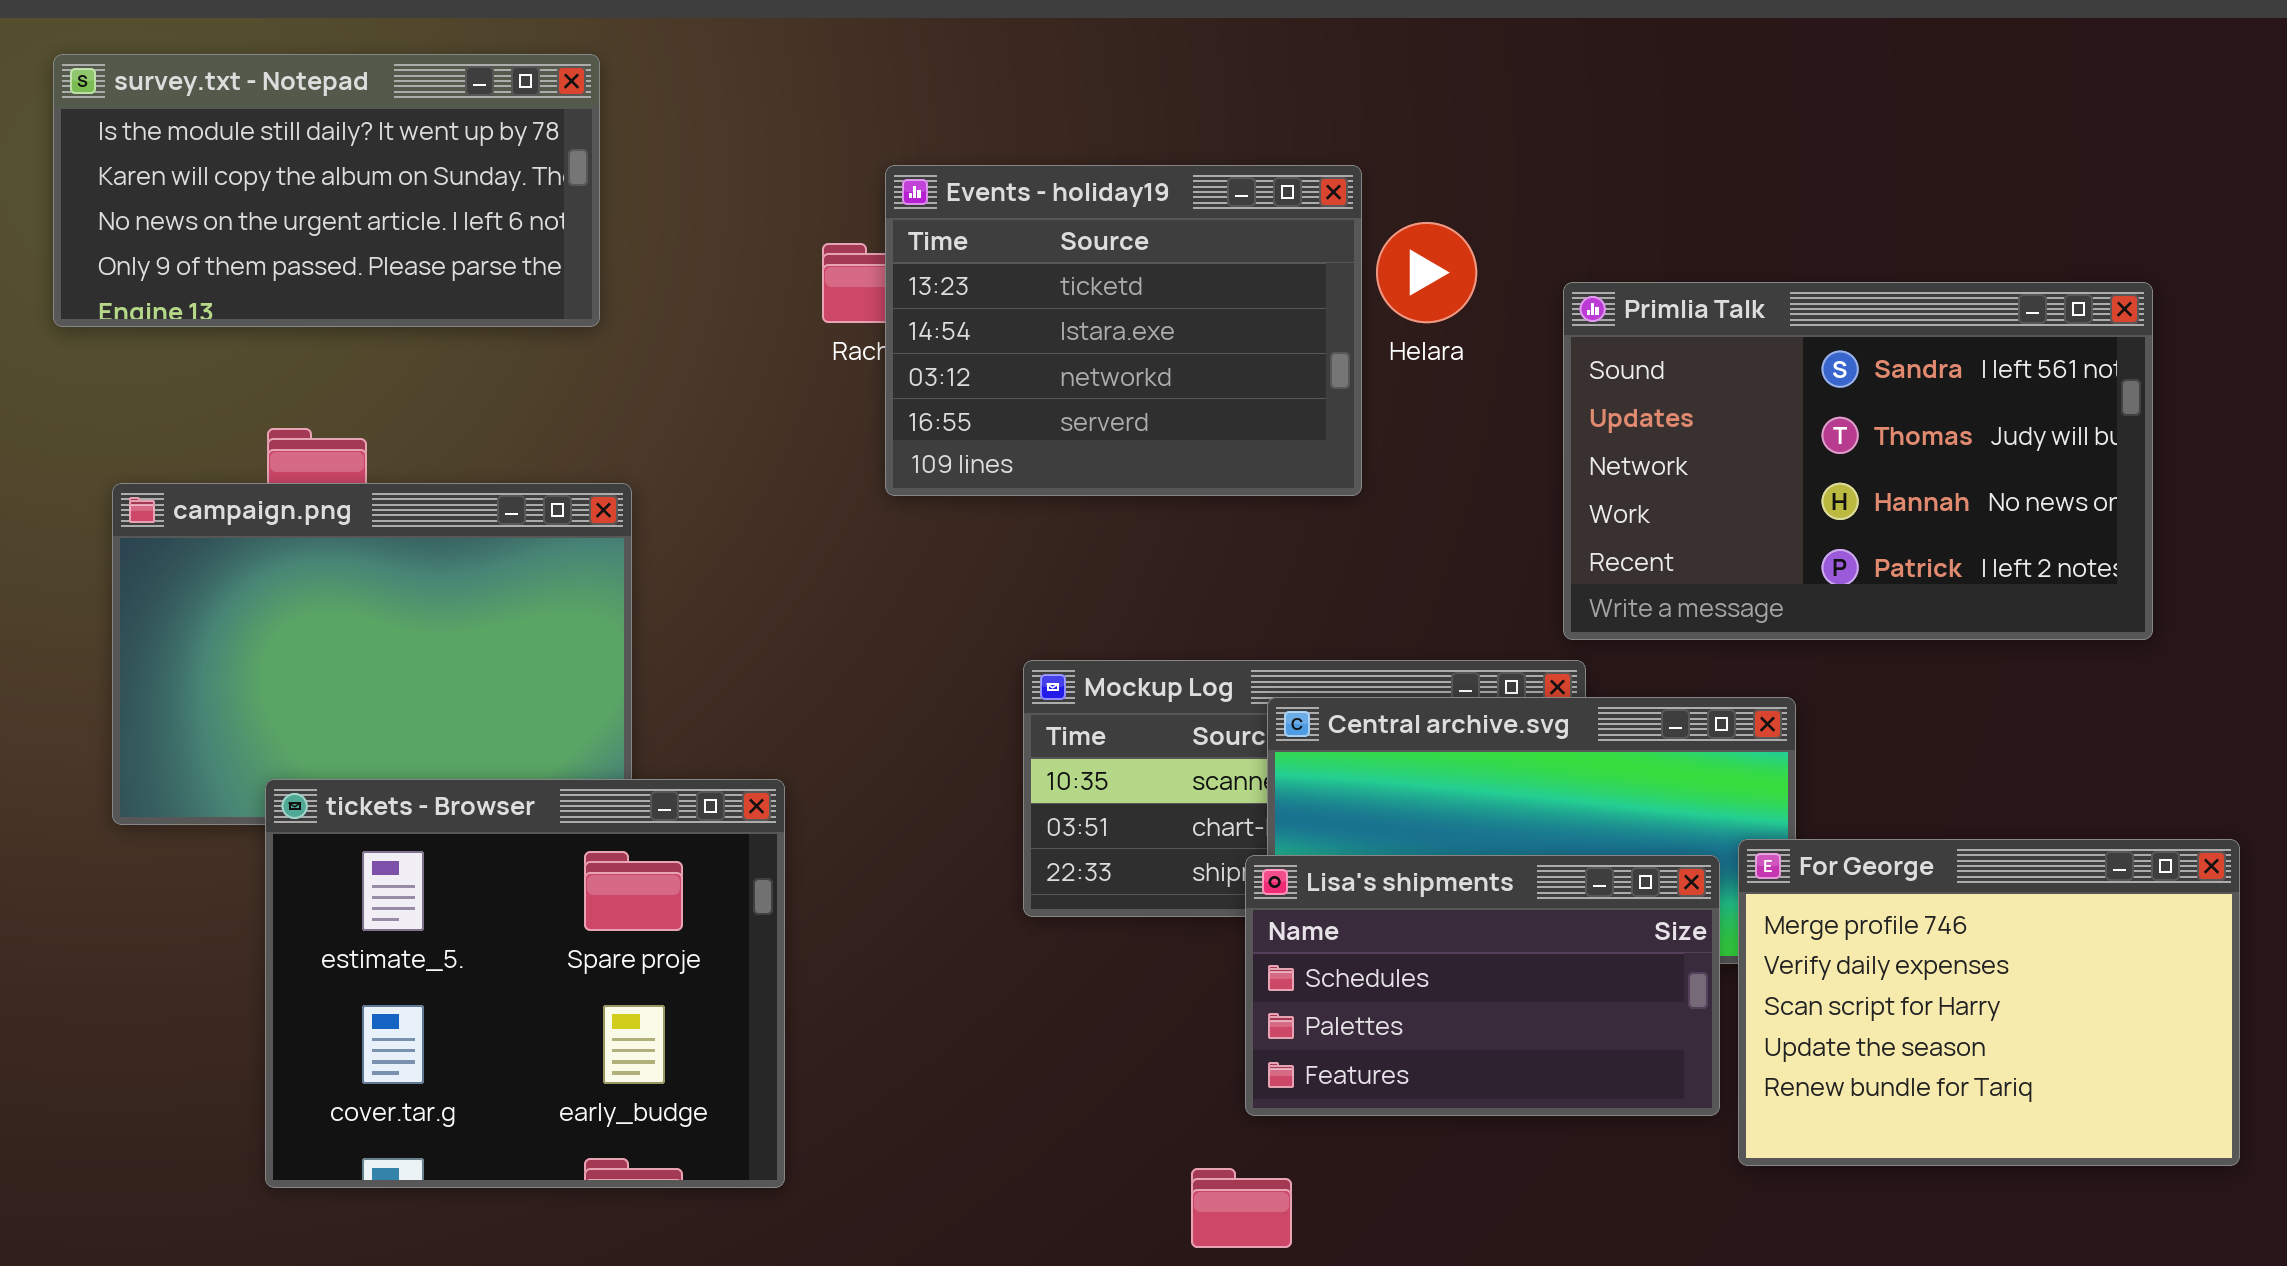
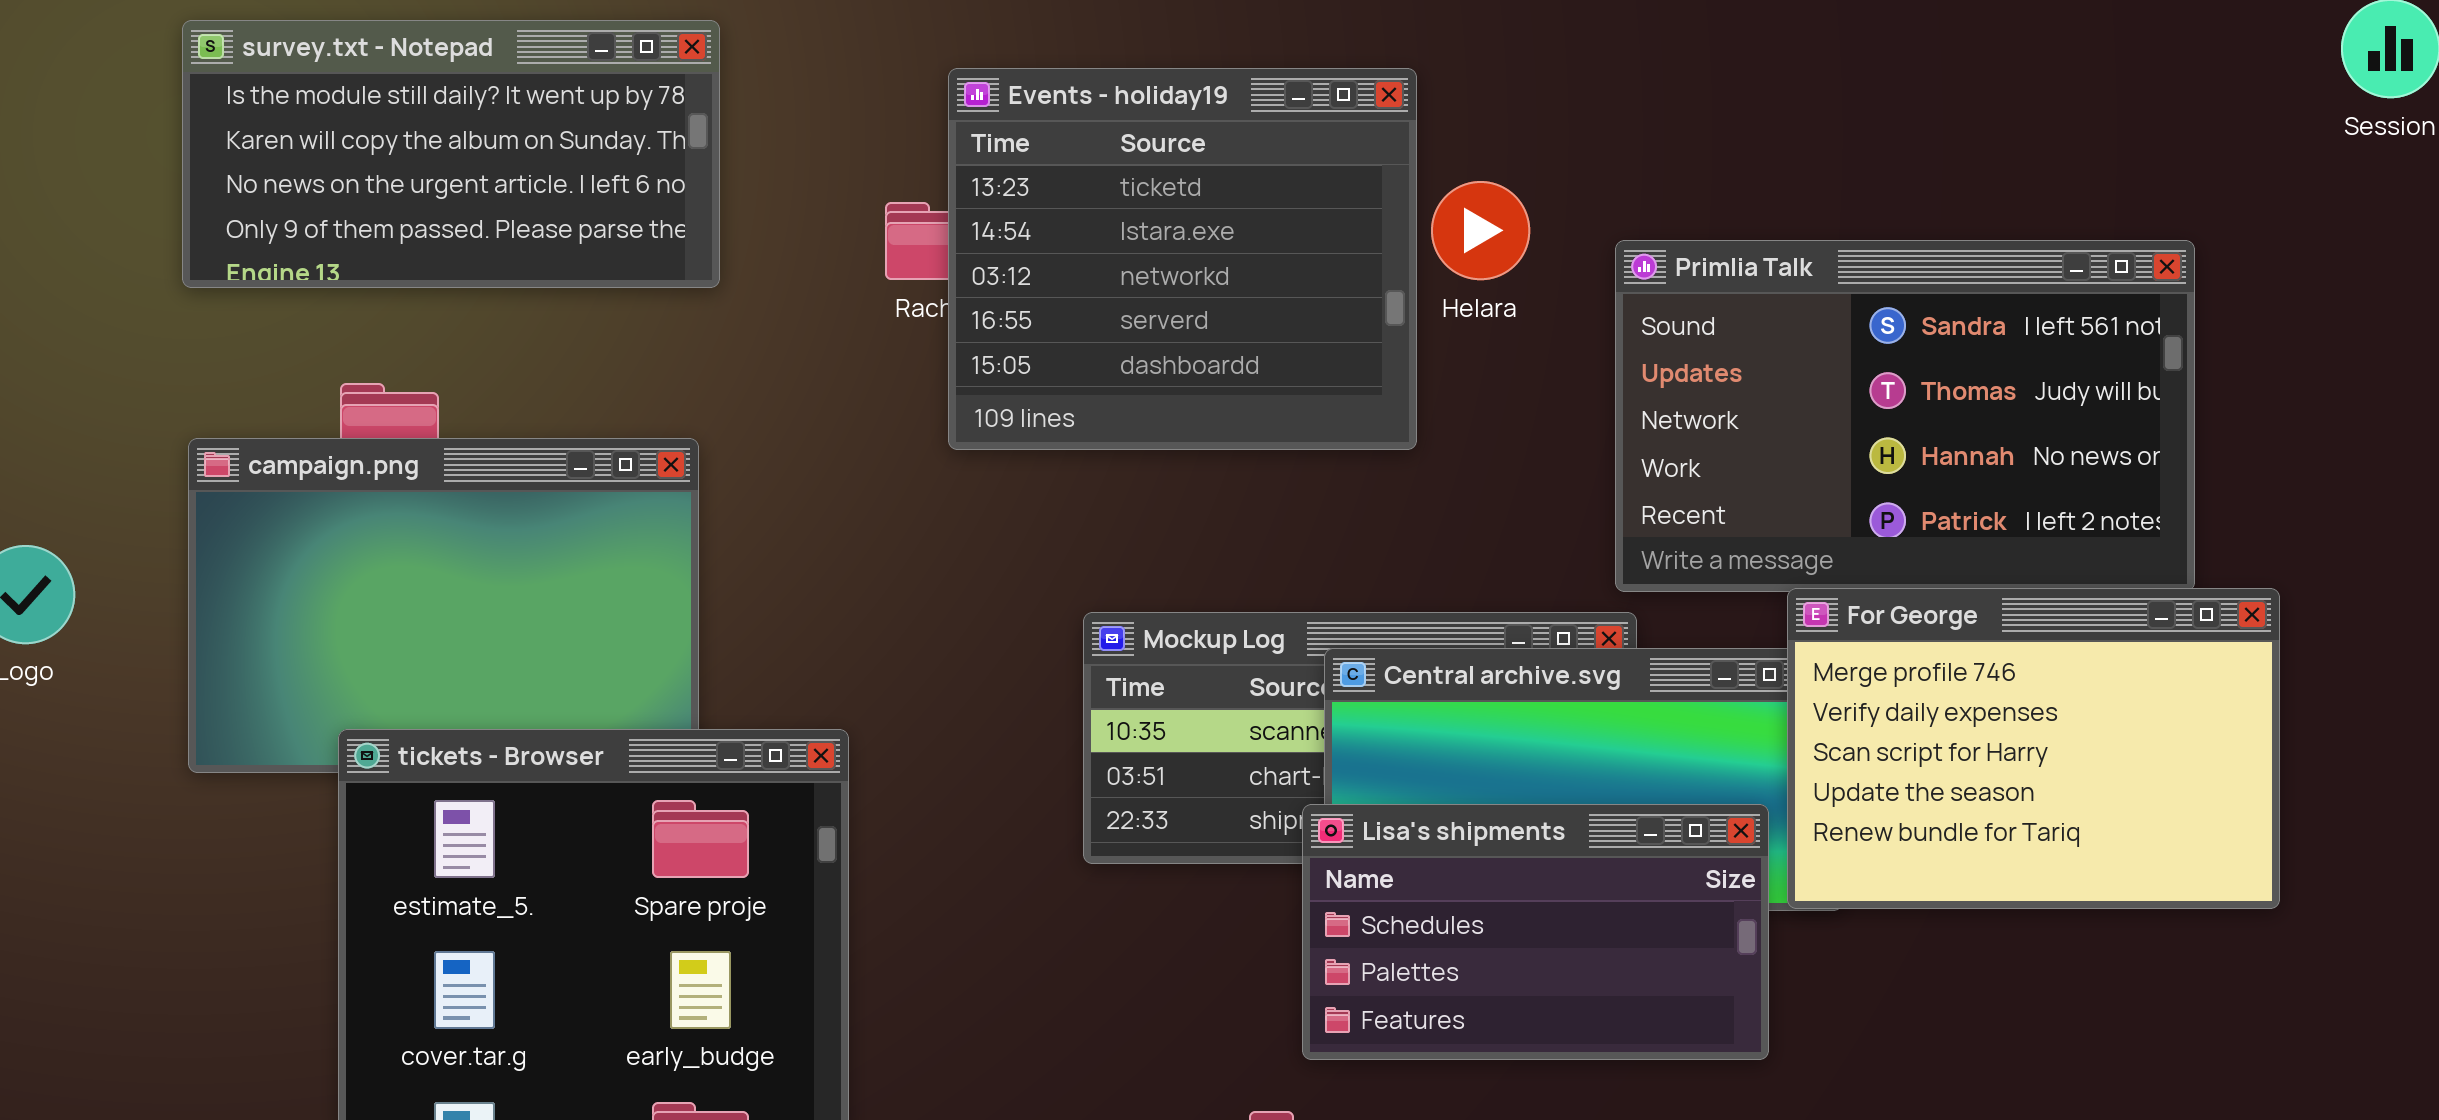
survey.txt - Notepad: [53,54,600,327] -> [182,20,720,288], moved
Events - holiday19: [885,165,1362,496] -> [948,68,1417,450], resized
For George: [1738,839,2240,1166] -> [1787,588,2280,909], moved

